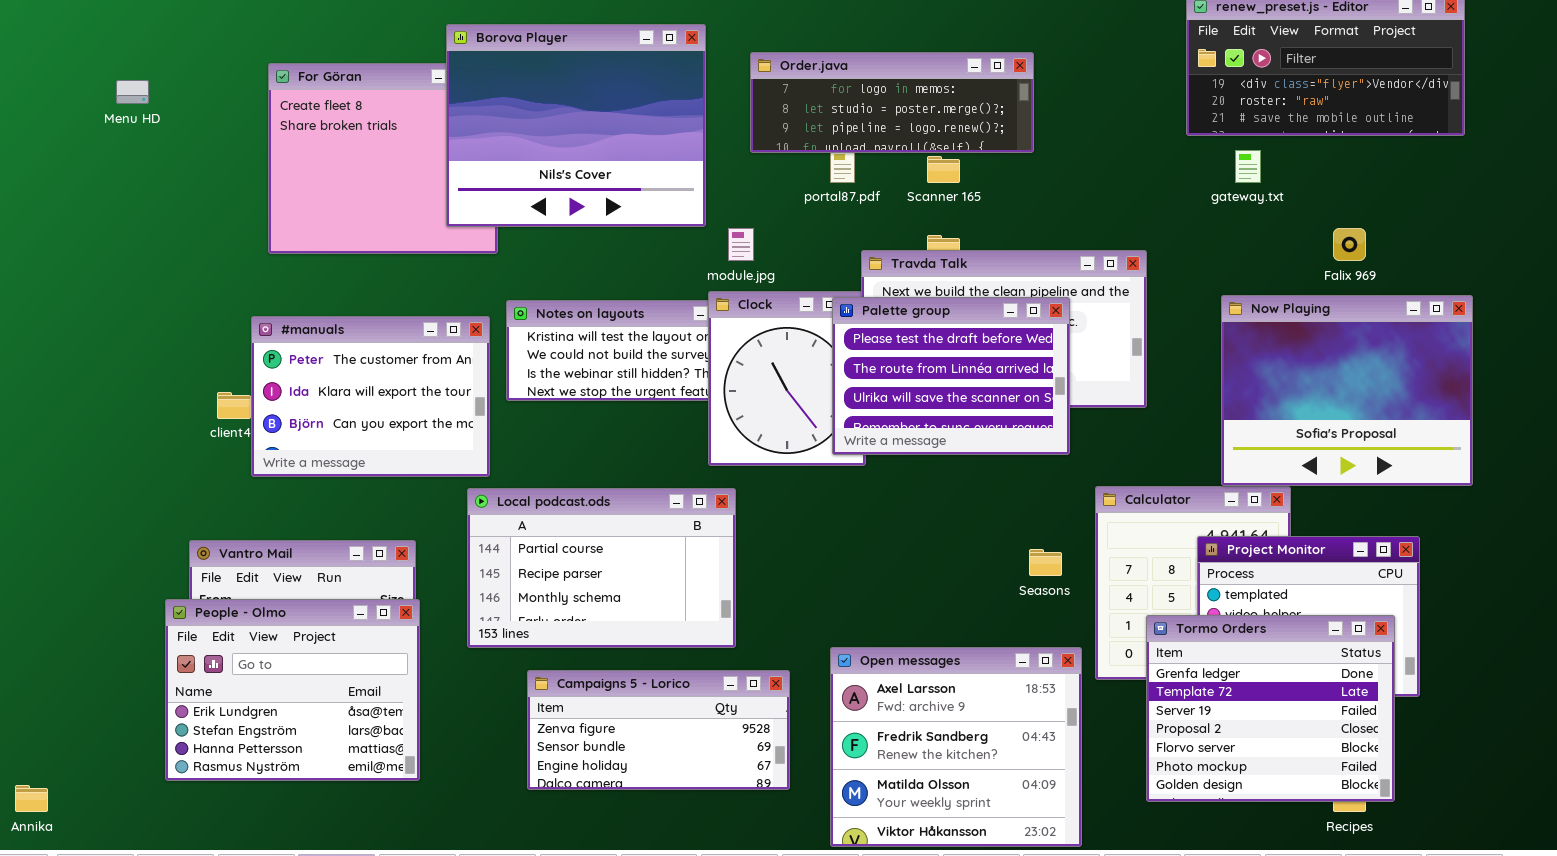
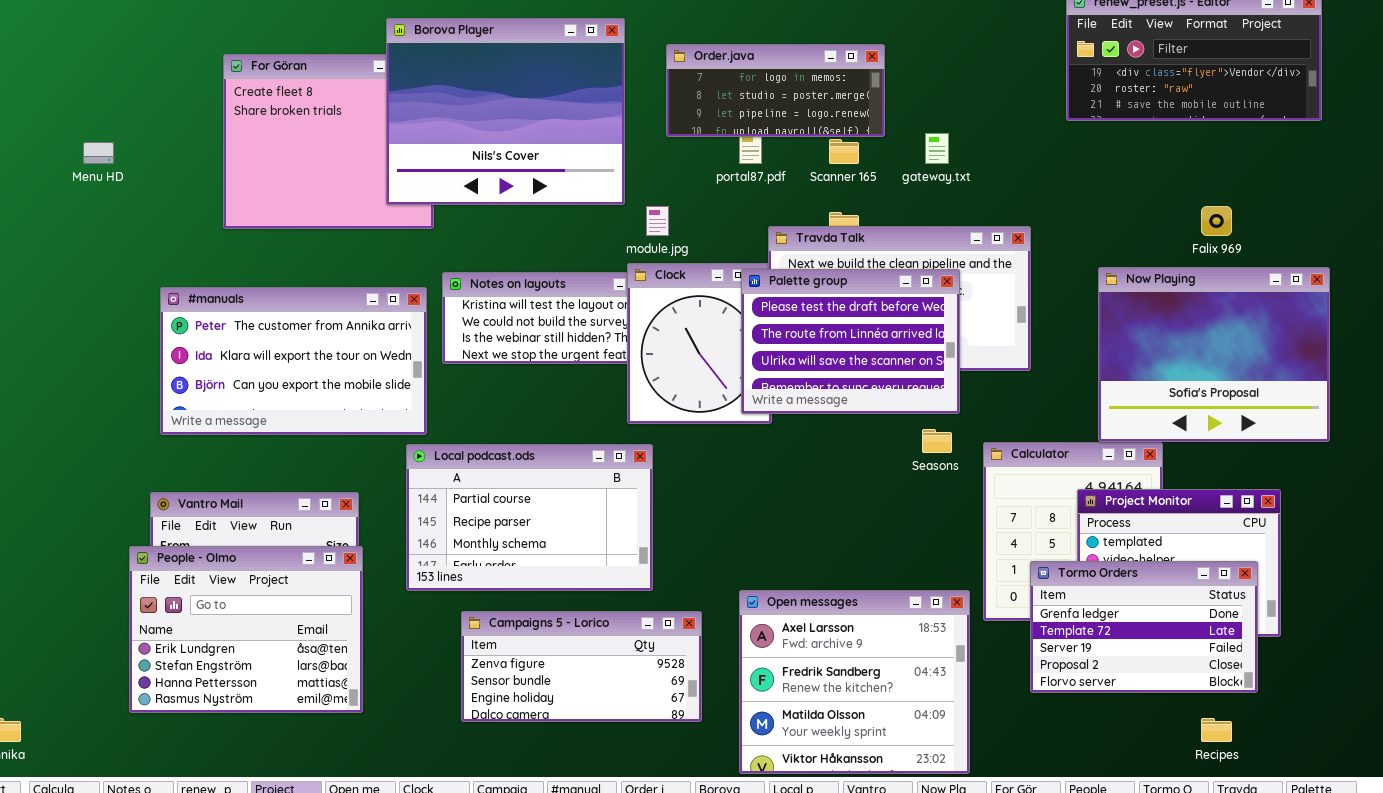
Order.java: [750,52,1034,153] -> [666,44,885,137], resized
Menu HD: [116,80,149,104] -> [83,142,114,164], moved
gateway.txt: [1235,150,1261,183] -> [925,133,949,164], moved
#manuals: [251,316,490,477] -> [160,287,427,435], resized
Seasons: [1029,549,1062,576] -> [922,429,952,453], moved
Tormo Orders: [1146,615,1395,802] -> [1030,561,1258,693], resized

